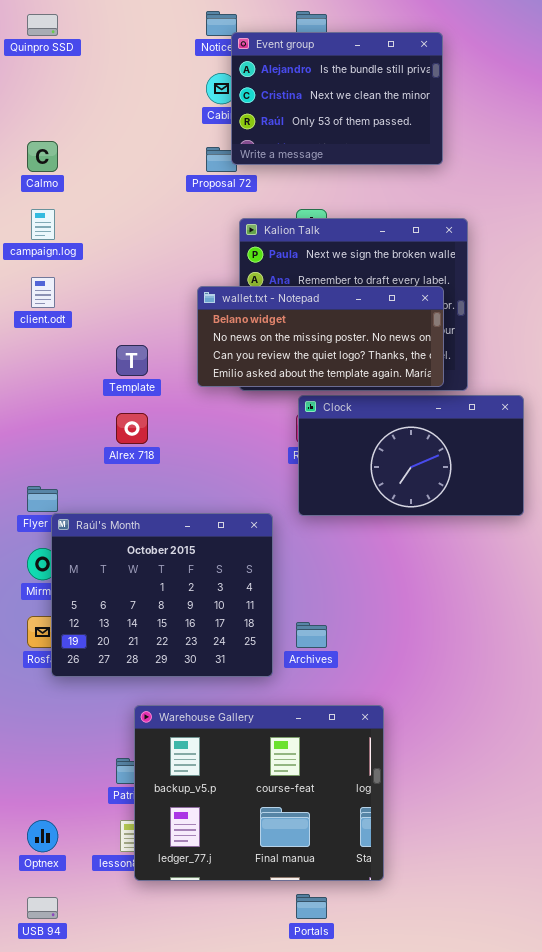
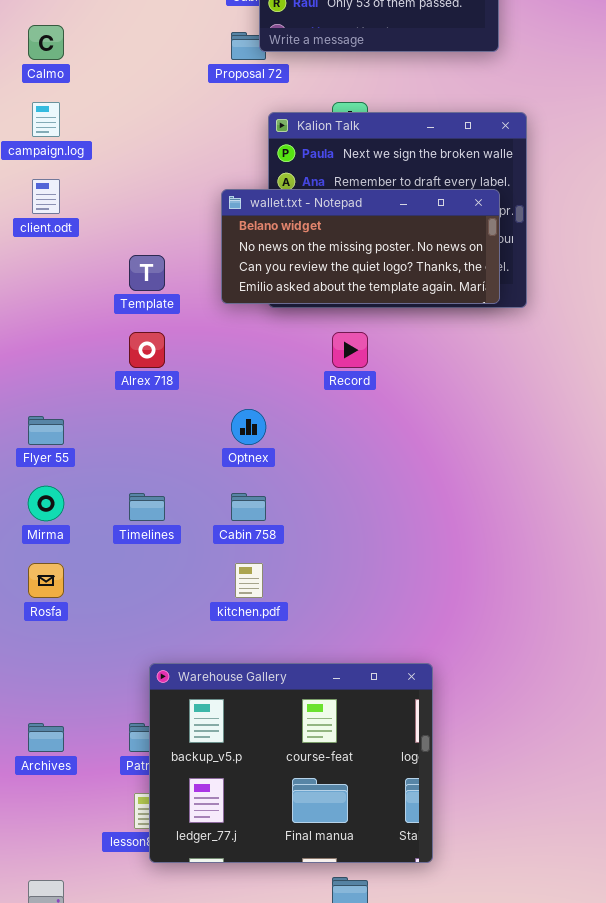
Clock: [298,395,524,516] -> none, closed
Raúl's Month: [51,513,273,677] -> none, closed
Archives: [296,622,327,648] -> [28,723,64,752], moved
Optnex: [27,820,58,852] -> [231,409,266,445], moved

